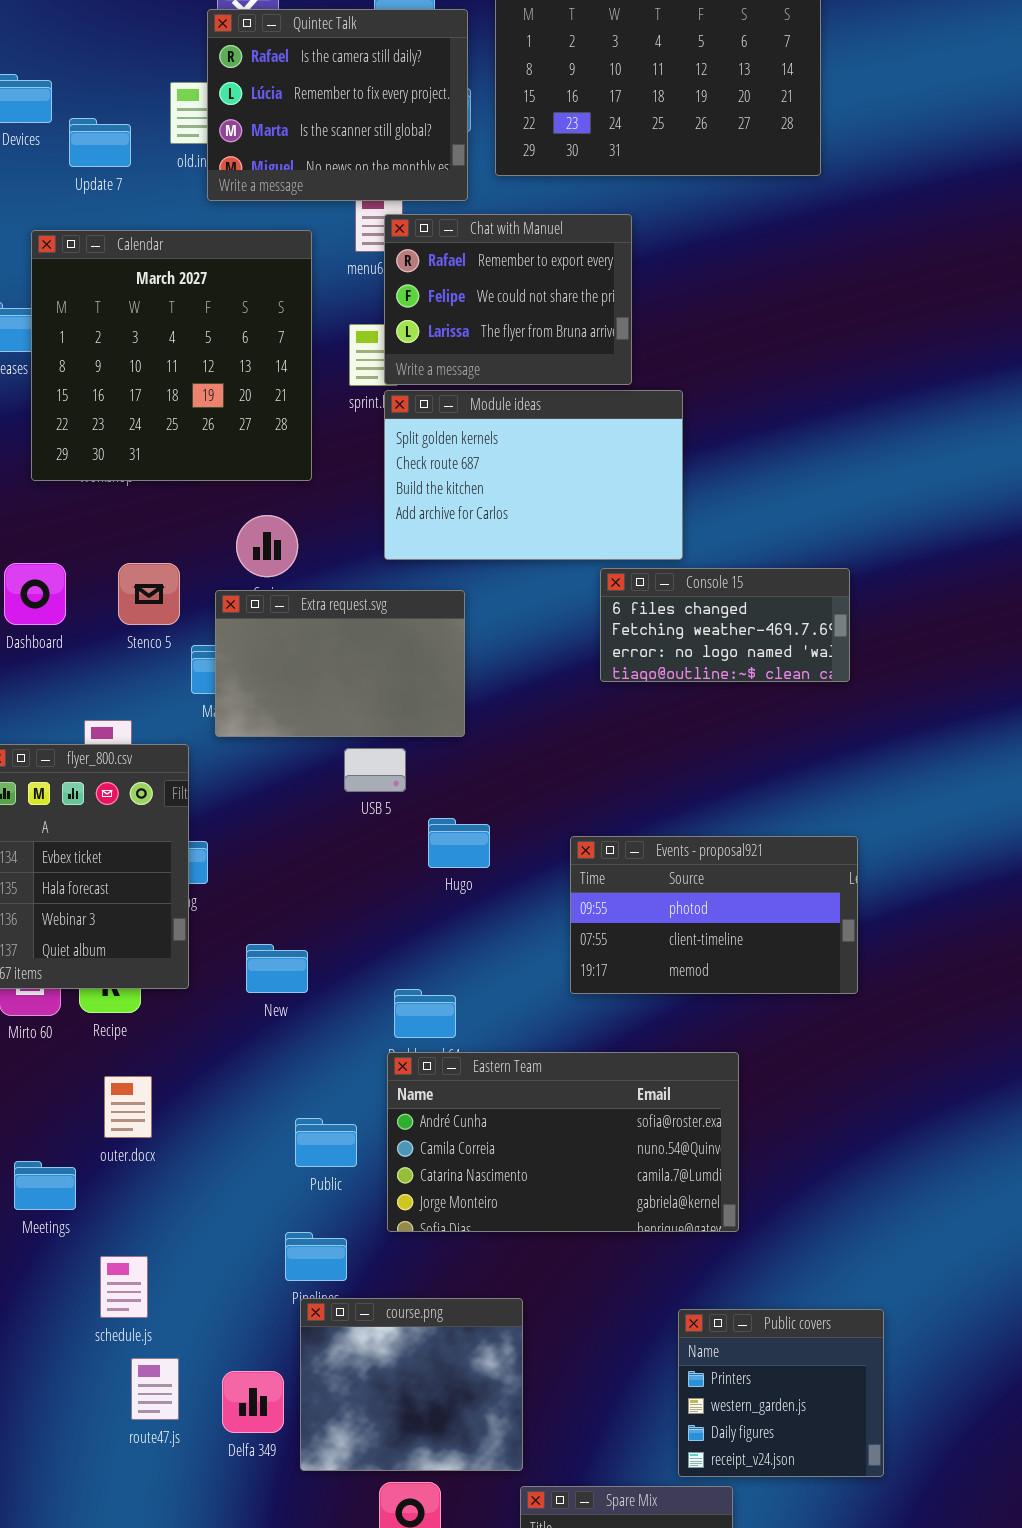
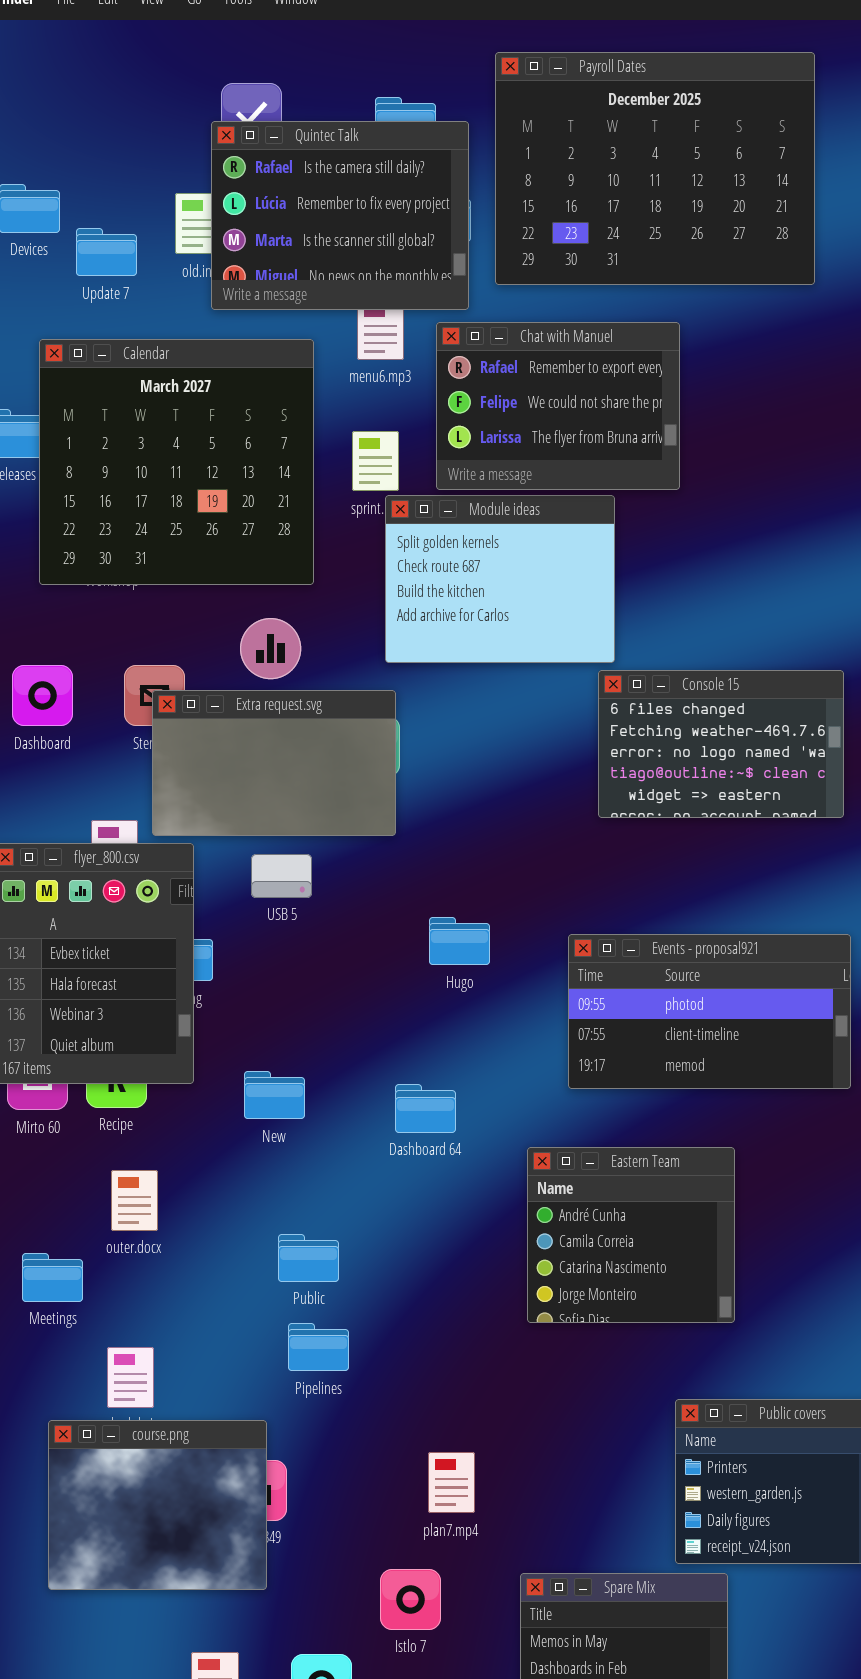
Chat with Manuel: [384,214,632,385] -> [436,322,680,490], moved
Module ideas: [384,390,683,560] -> [385,495,615,663], resized
Console 15: [600,568,850,682] -> [598,670,844,818], resized
Extra request.svg: [215,590,465,737] -> [152,690,396,836], moved
USB 5: [344,748,406,792] -> [251,854,312,898], moved
New: [246,944,308,993] -> [244,1071,305,1119], moved
Eastern Team: [387,1052,739,1232] -> [527,1147,735,1323], resized
Public: [295,1118,357,1167] -> [278,1234,339,1282], moved
course.png: [300,1298,523,1471] -> [48,1420,267,1590], moved

